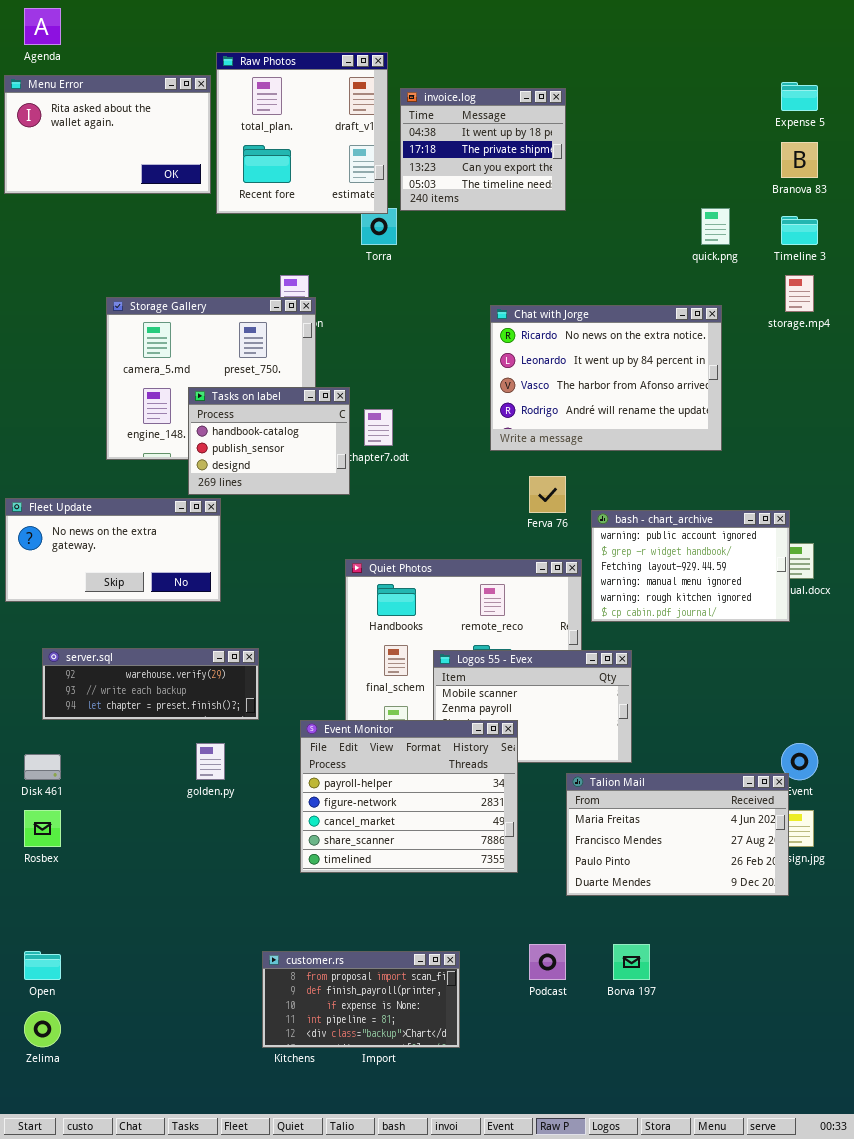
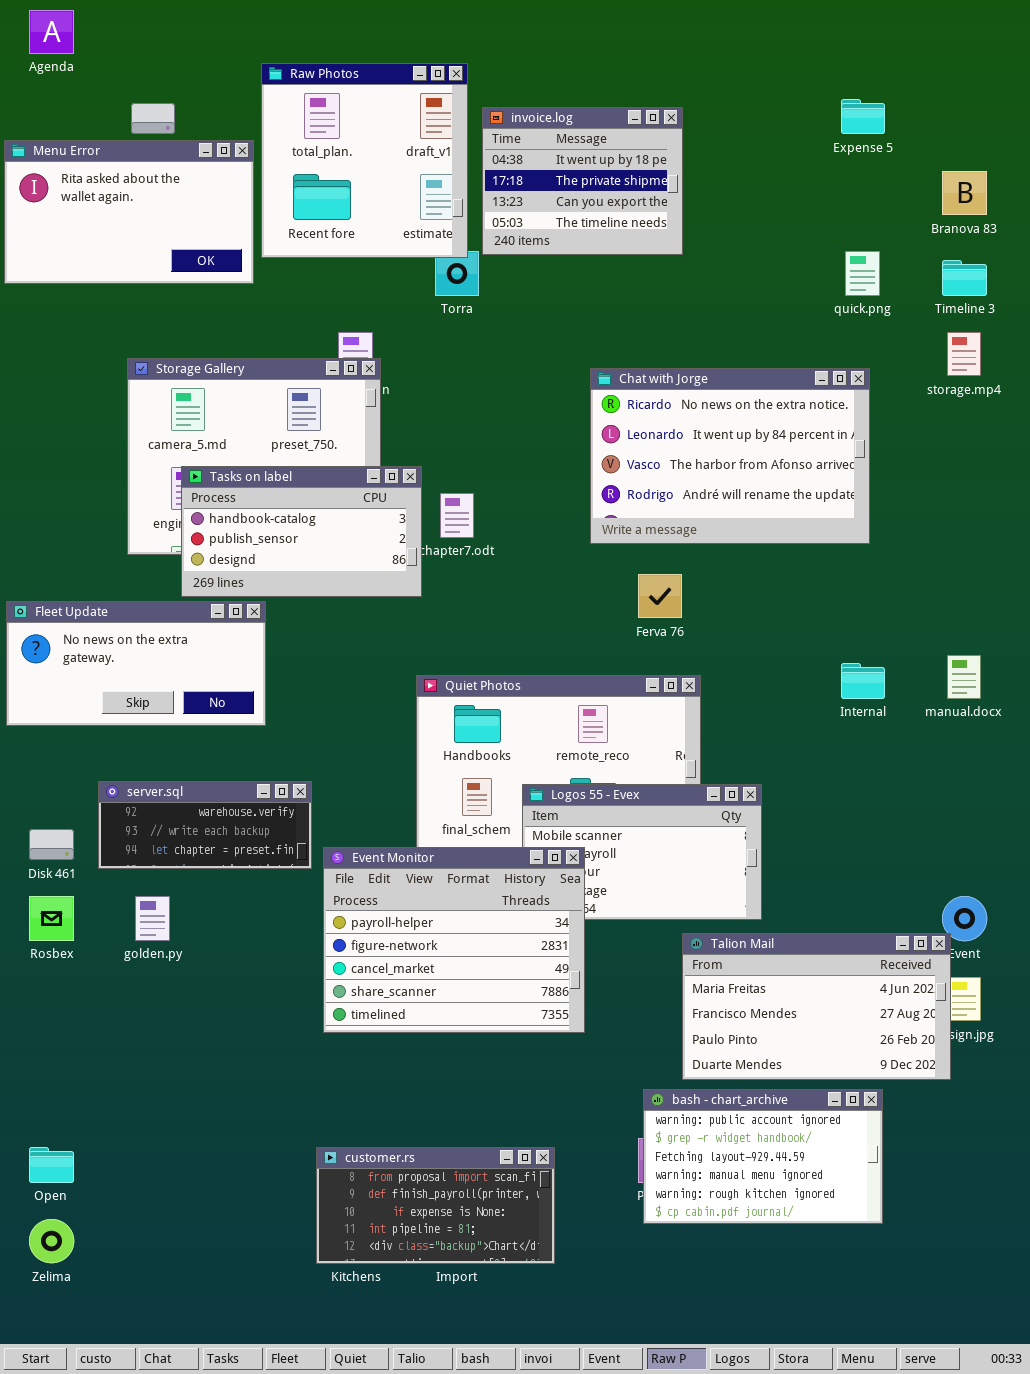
Menu Error: [4,75,211,194] -> [4,140,254,284], moved
Expense 5: [781,82,818,111] -> [841,99,885,134], moved
Tasks on label: [188,387,350,495] -> [181,466,422,597], resized
bash - chart_archive: [591,510,790,622] -> [643,1089,883,1224], moved
server.sql: [42,648,259,720] -> [98,781,312,869], resized
Event Monitor: [300,720,518,873] -> [323,847,585,1033], moved
golden.py: [196,743,225,780] -> [135,896,170,941], moved
Disk 461: [24,754,61,780] -> [29,829,74,860], moved
Rosbex: [24,810,61,847] -> [29,896,74,941], moved

